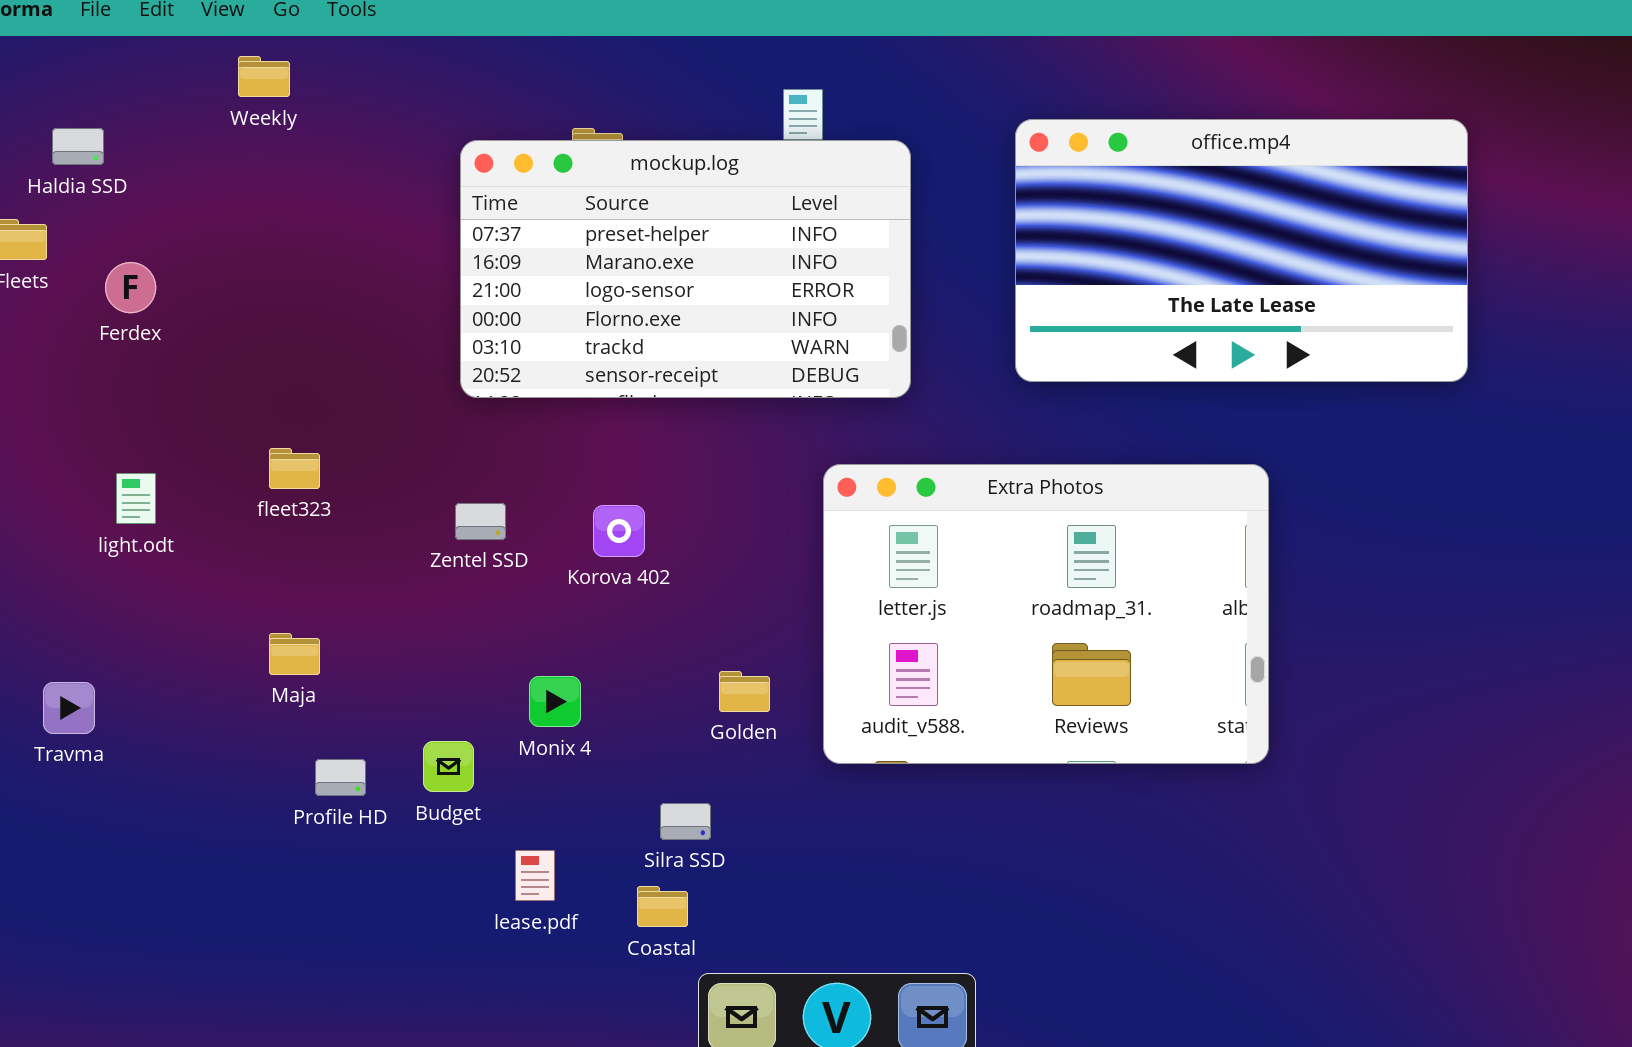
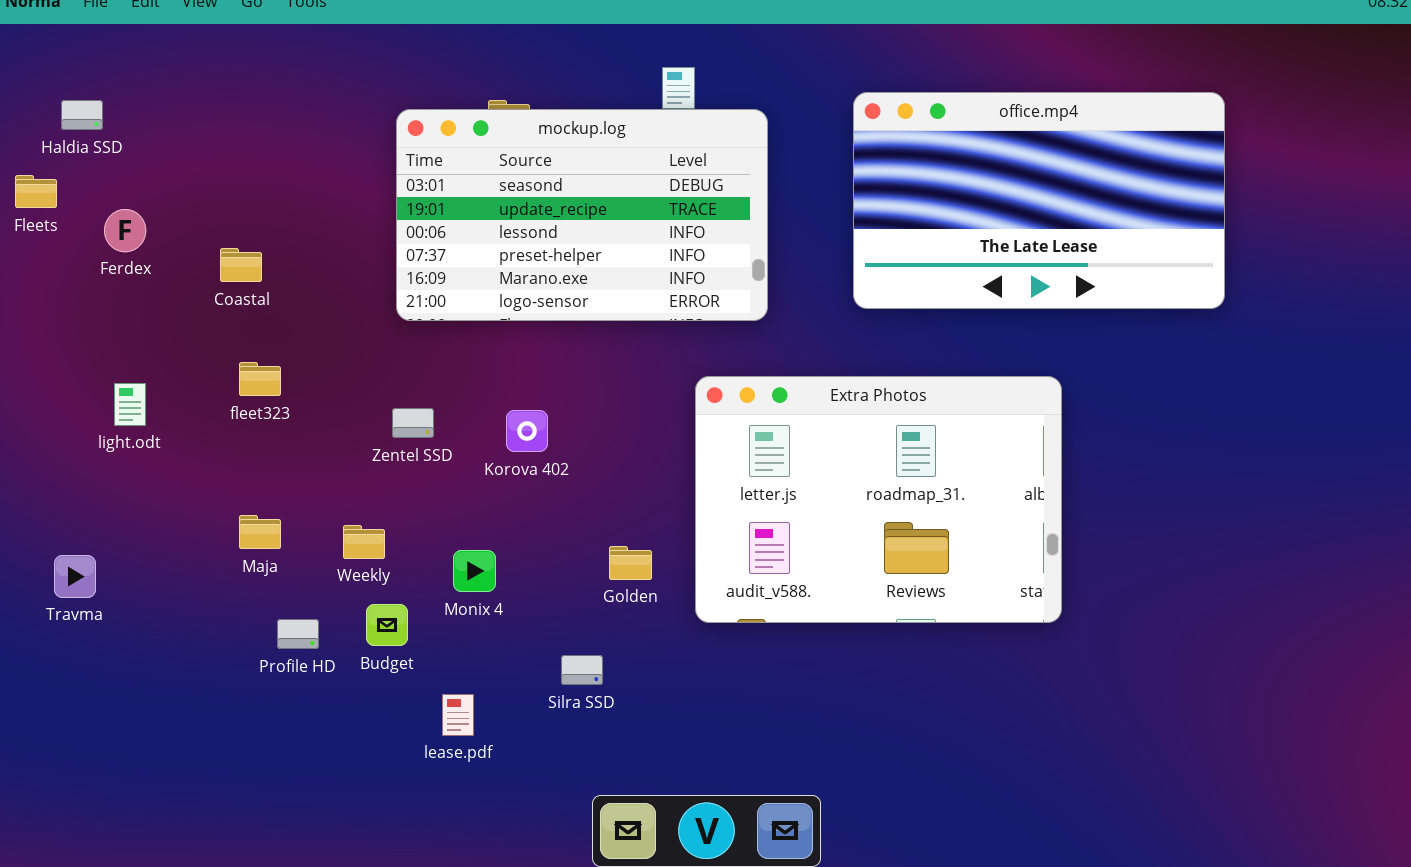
Weekly: [238,56,290,97] -> [343,525,385,559], moved
mockup.log: [460,140,911,398] -> [396,109,768,321], scrolled up 3 rows
Coastal: [637,886,688,927] -> [220,248,262,282], moved

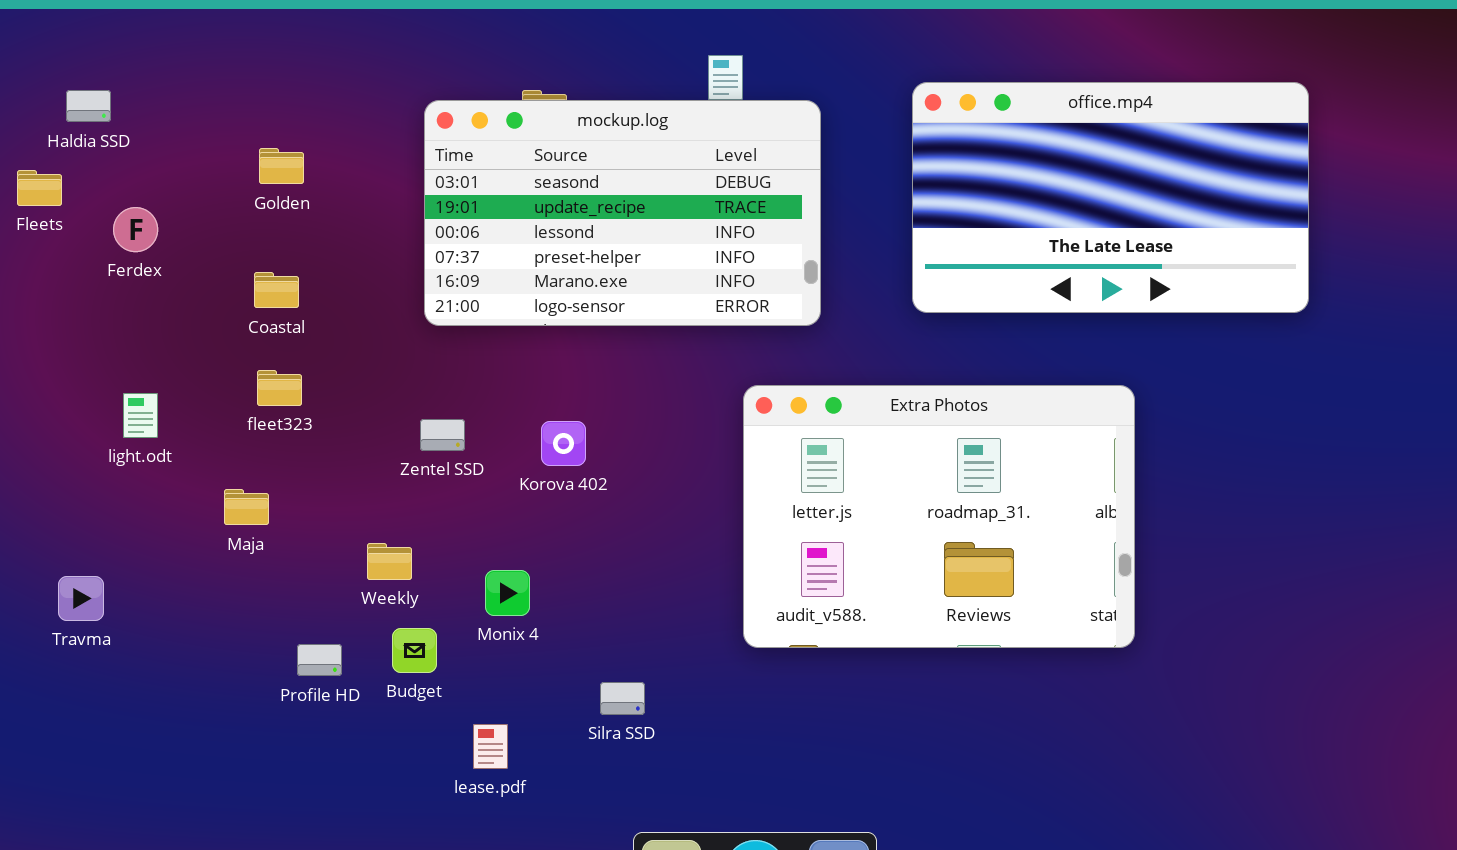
Coastal: [220,248,262,282] -> [254,272,299,308], moved
Maja: [239,515,281,549] -> [224,489,269,525], moved
Golden: [609,546,652,580] -> [259,148,304,184], moved

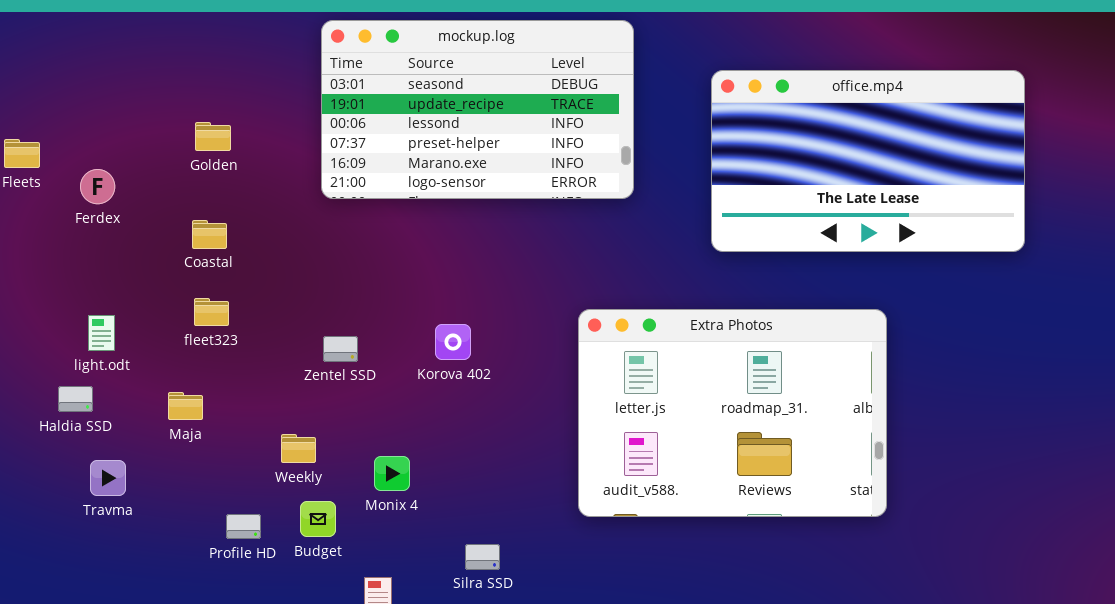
Haldia SSD: [66,90,111,122] -> [58,386,93,412], moved
mockup.log: [424,100,821,326] -> [321,20,634,199], moved
Korova 402: [541,421,586,466] -> [435,324,471,360], moved
Travma: [58,576,104,621] -> [90,460,126,496], moved

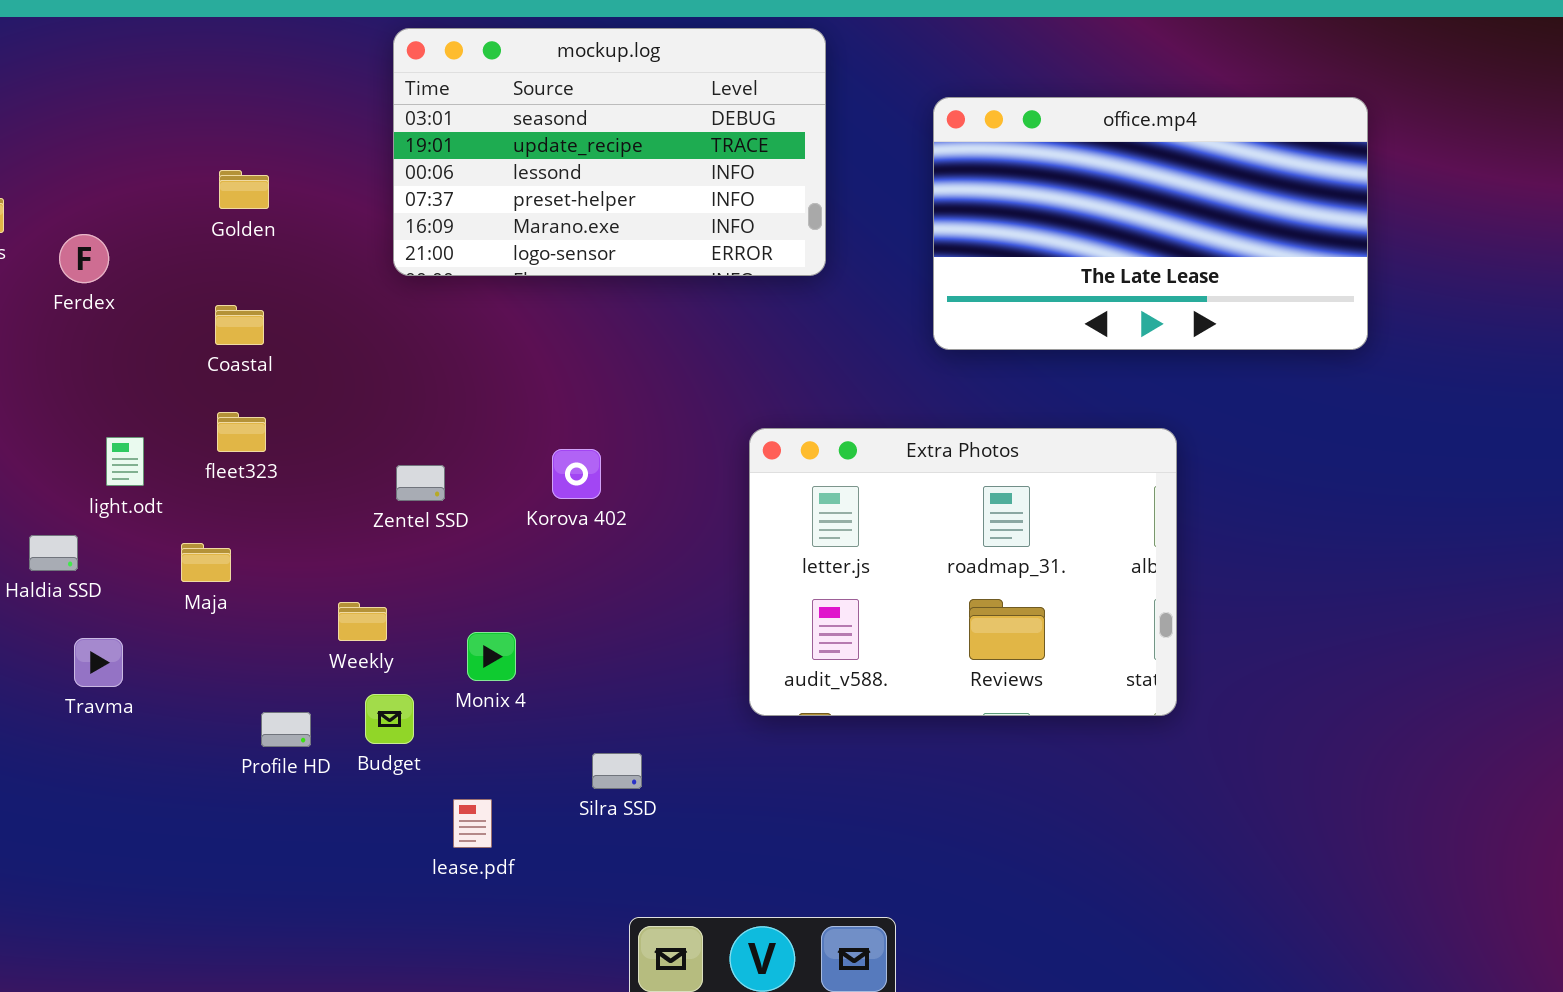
light.odt: [88,315,115,351] -> [106,437,144,486], moved

